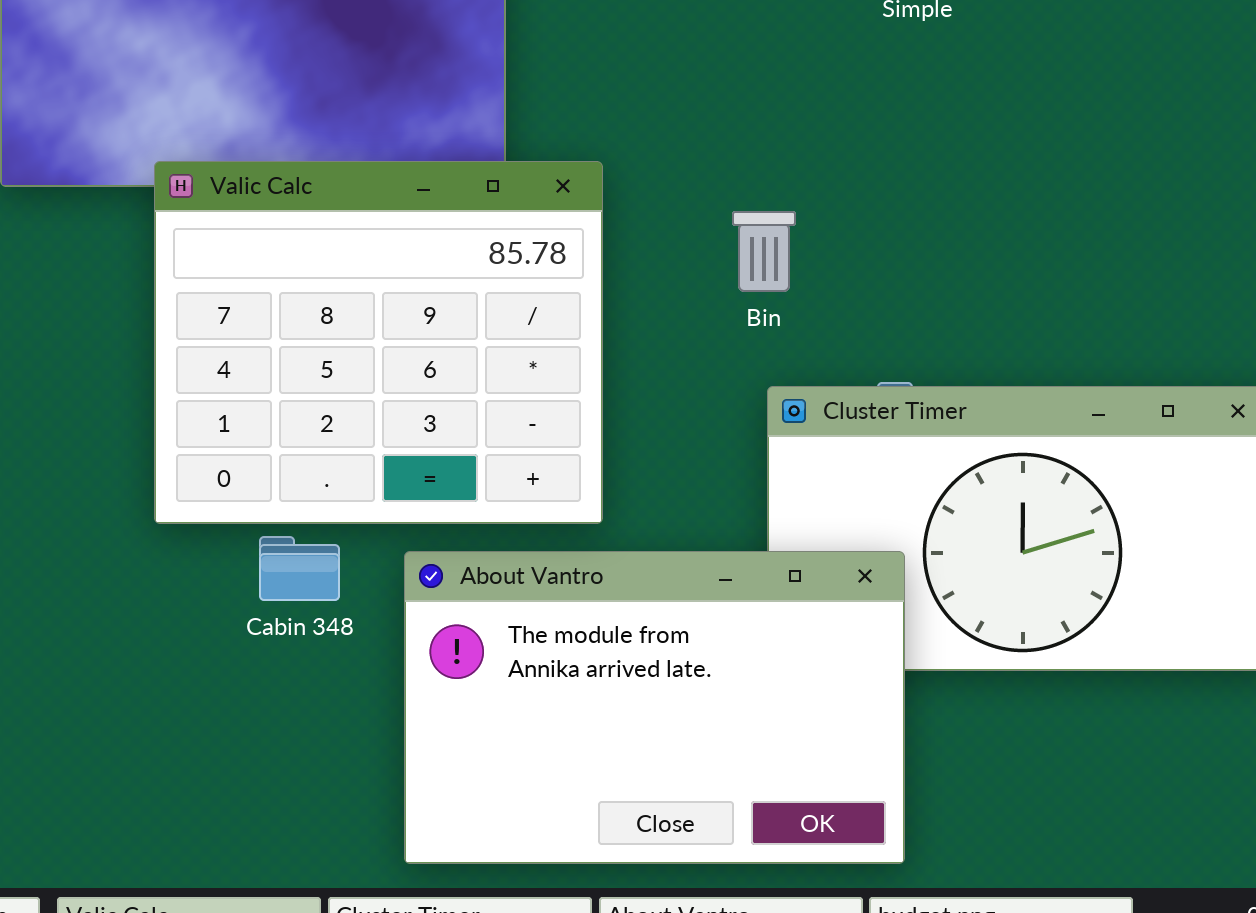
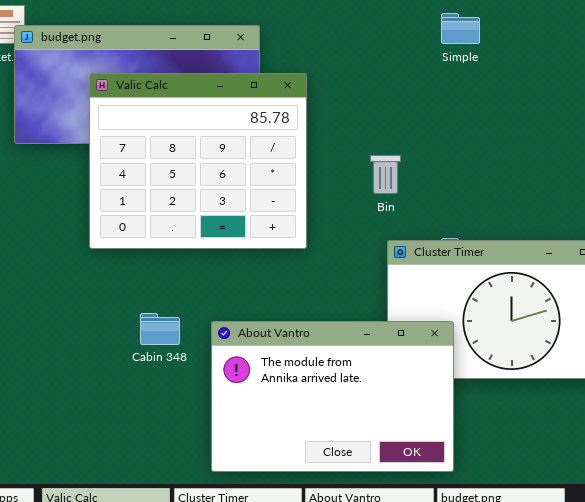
Valic Calc: [154,161,603,524] -> [89,73,307,249], moved

